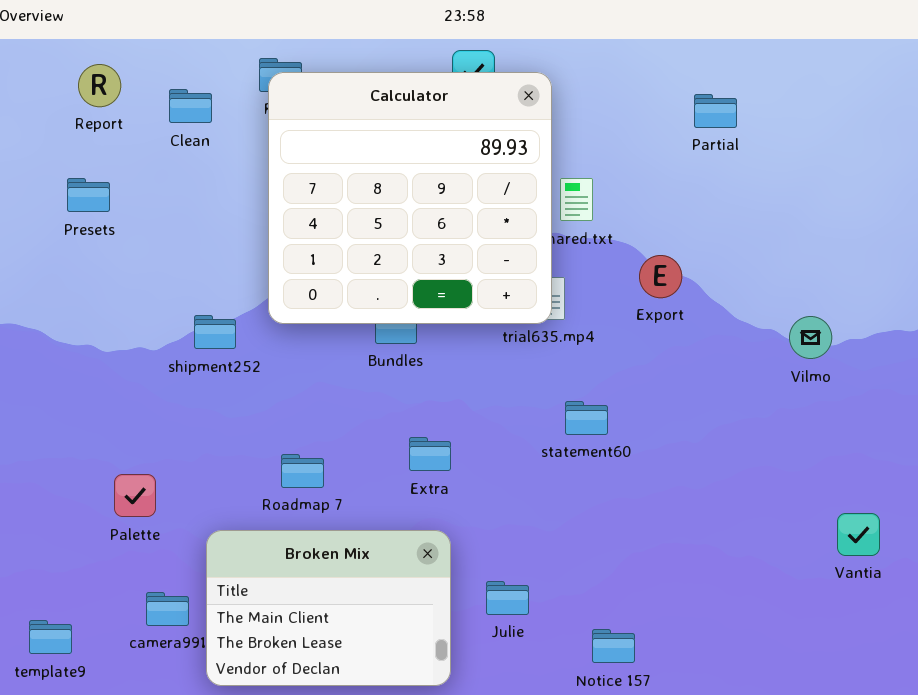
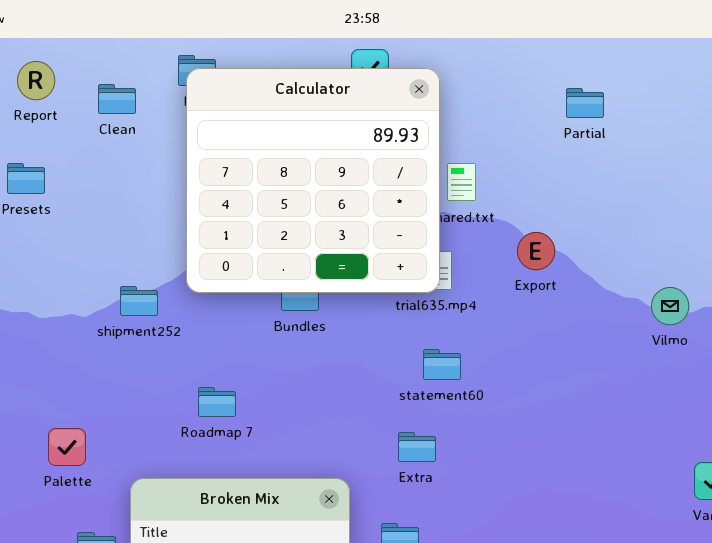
statement60: [565,401,608,435] -> [423,349,461,380], moved
Extra: [409,437,451,471] -> [398,432,436,462], moved
Roadmap 7: [281,454,324,488] -> [198,387,236,417], moved

